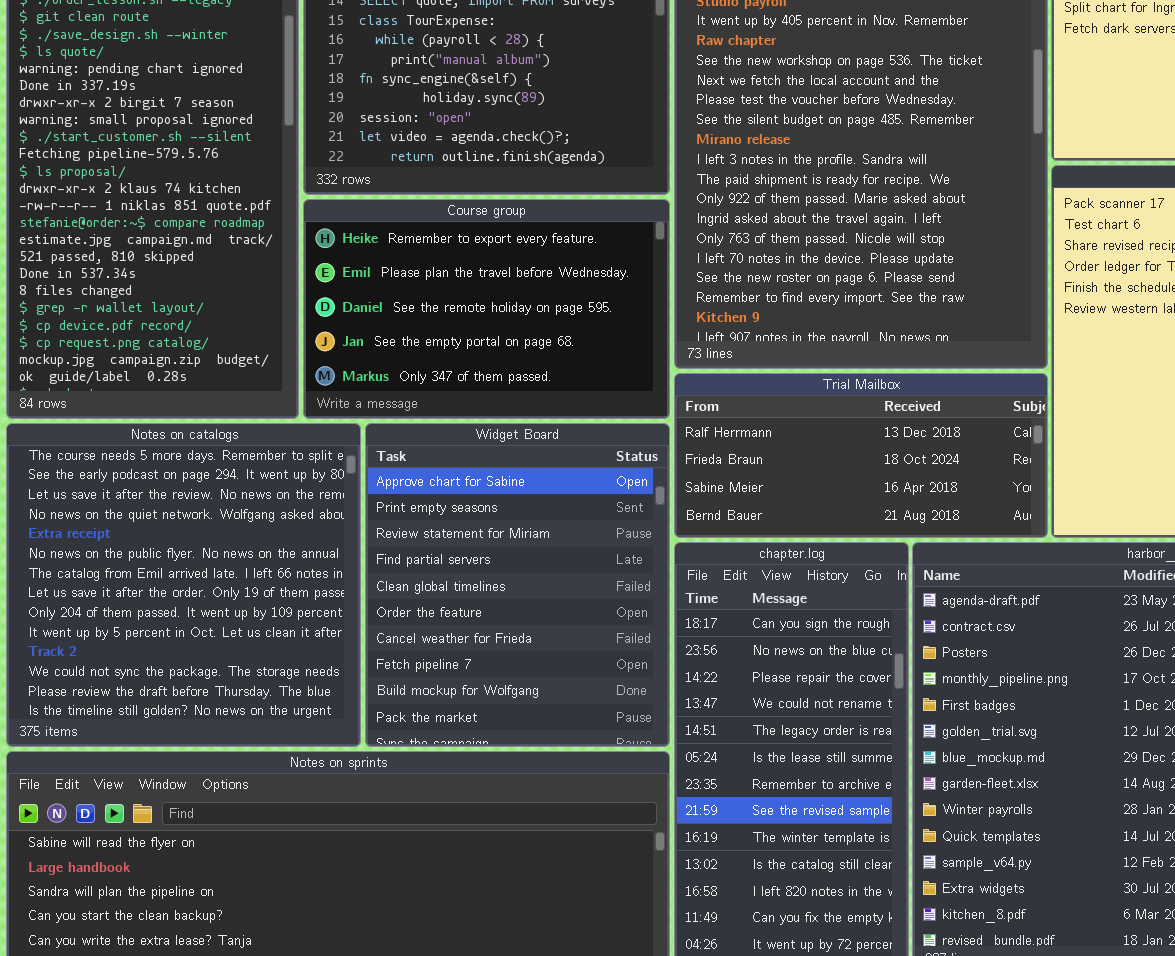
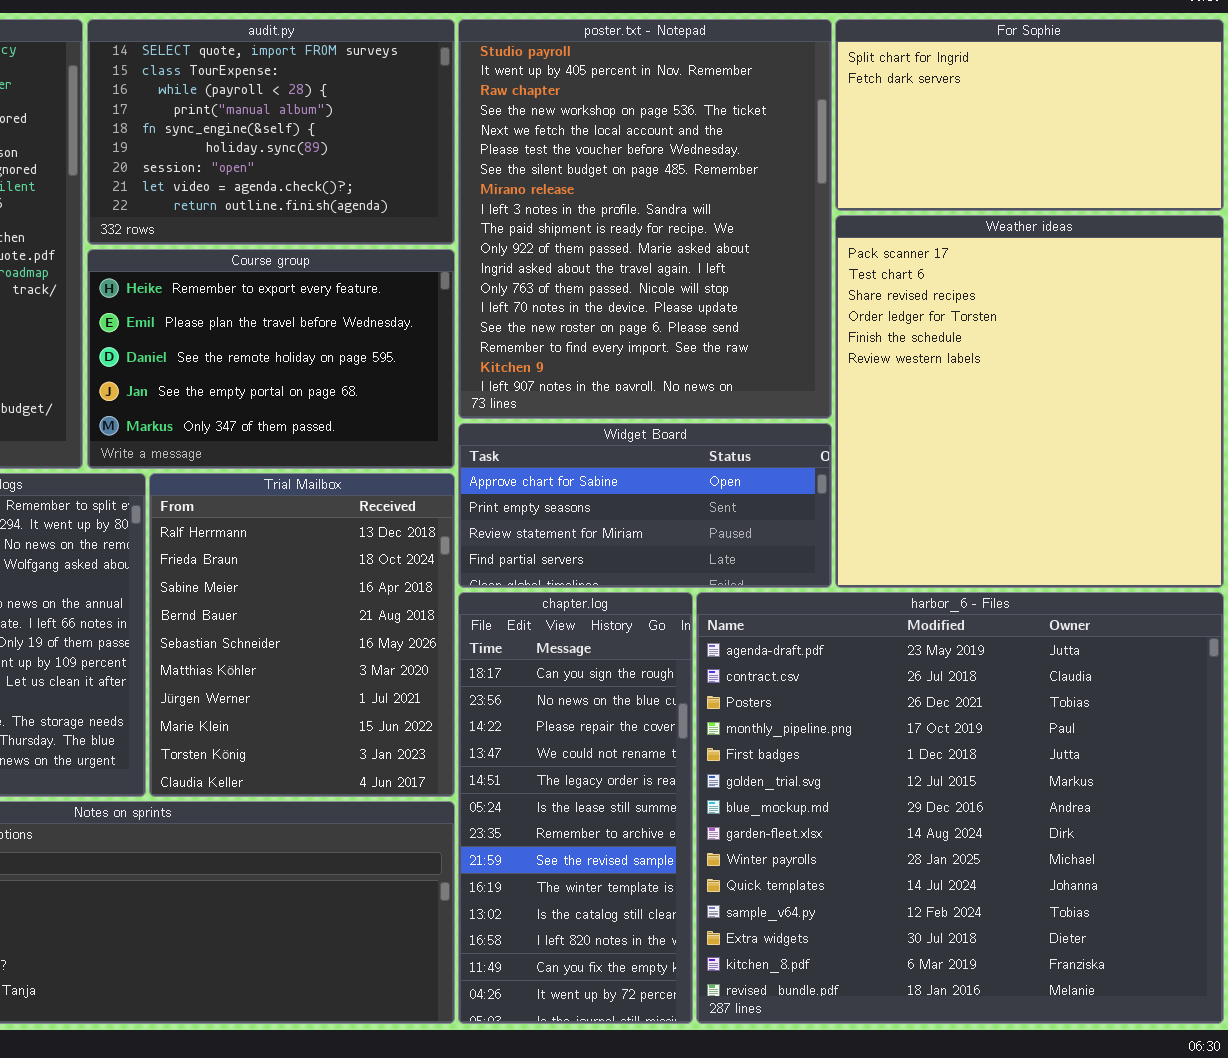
Trial Mailbox: [674,373,1048,538] -> [149,473,455,797], moved, resized
Widget Board: [365,423,670,747] -> [458,423,832,588], moved, resized

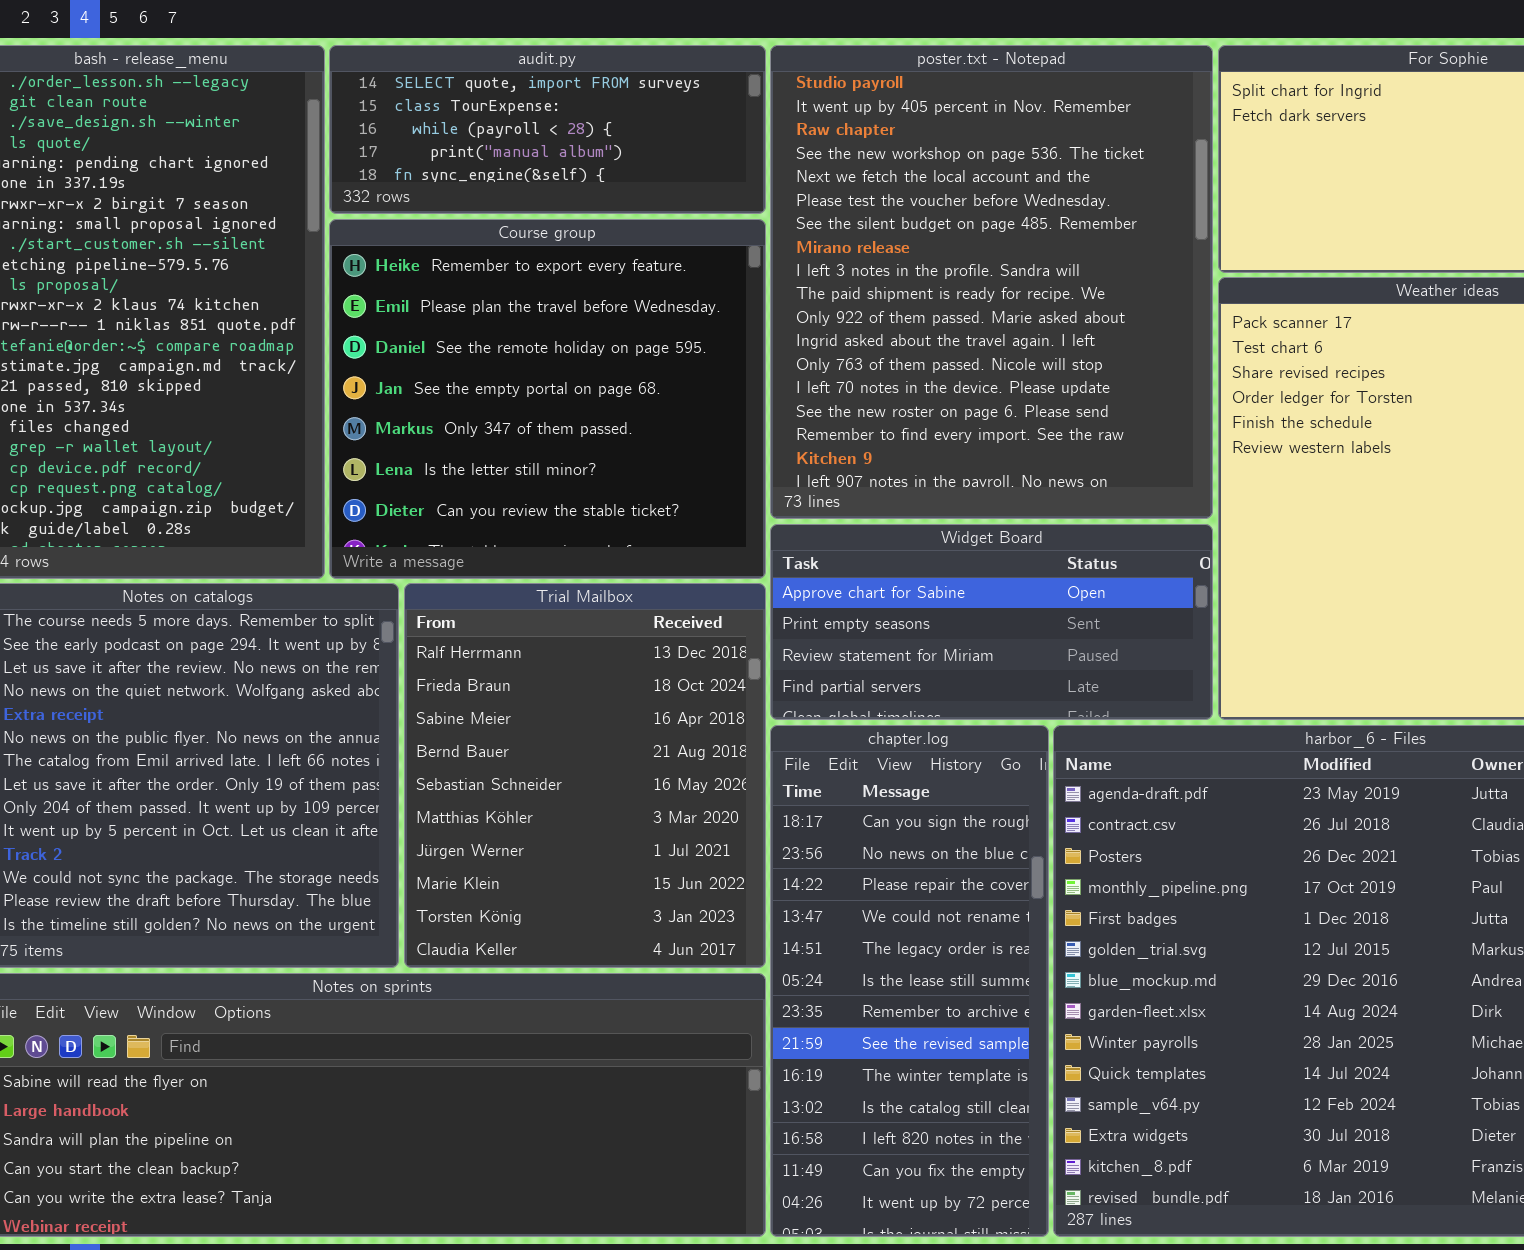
audit.py: [87,19,455,245] -> [329,45,766,214], resized
Course group: [87,249,455,469] -> [329,219,766,579], resized

